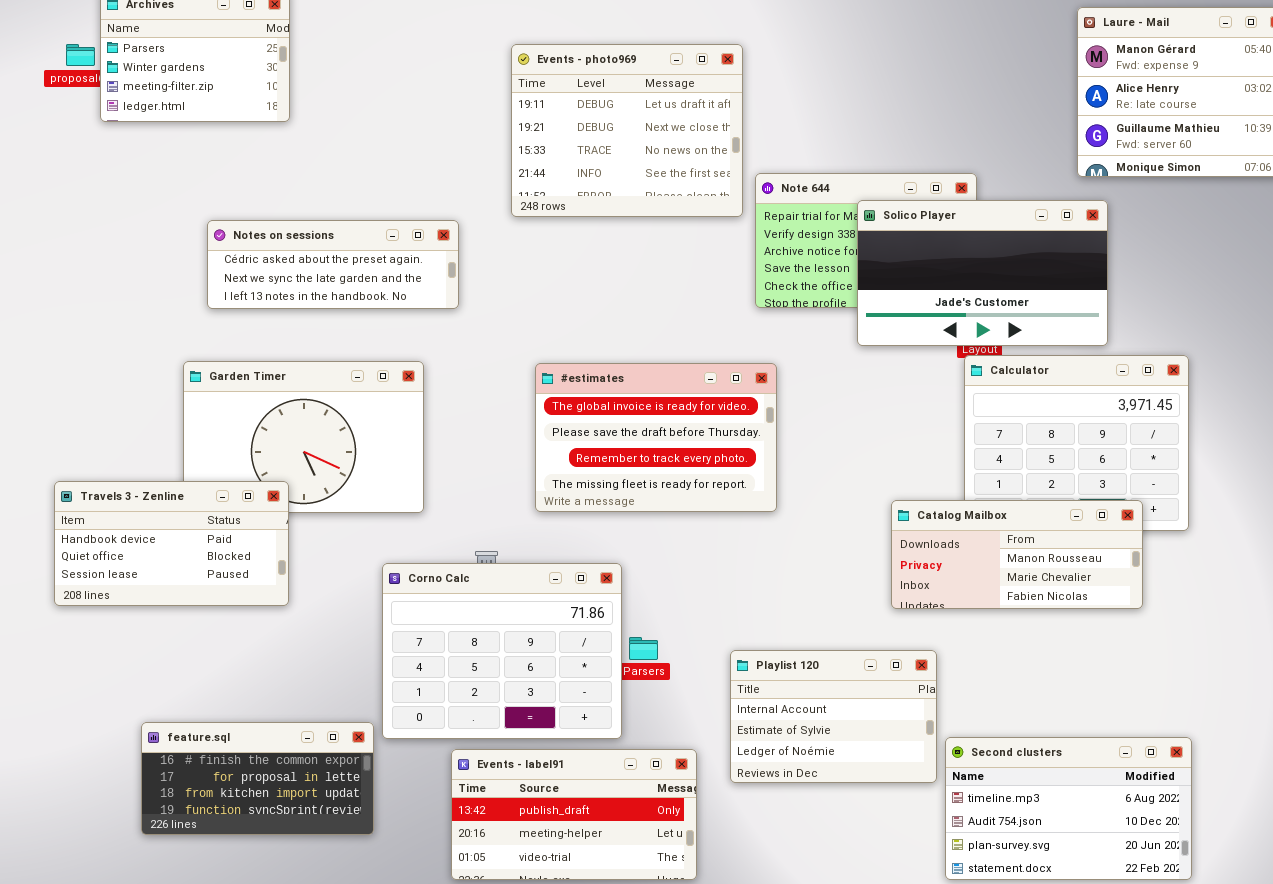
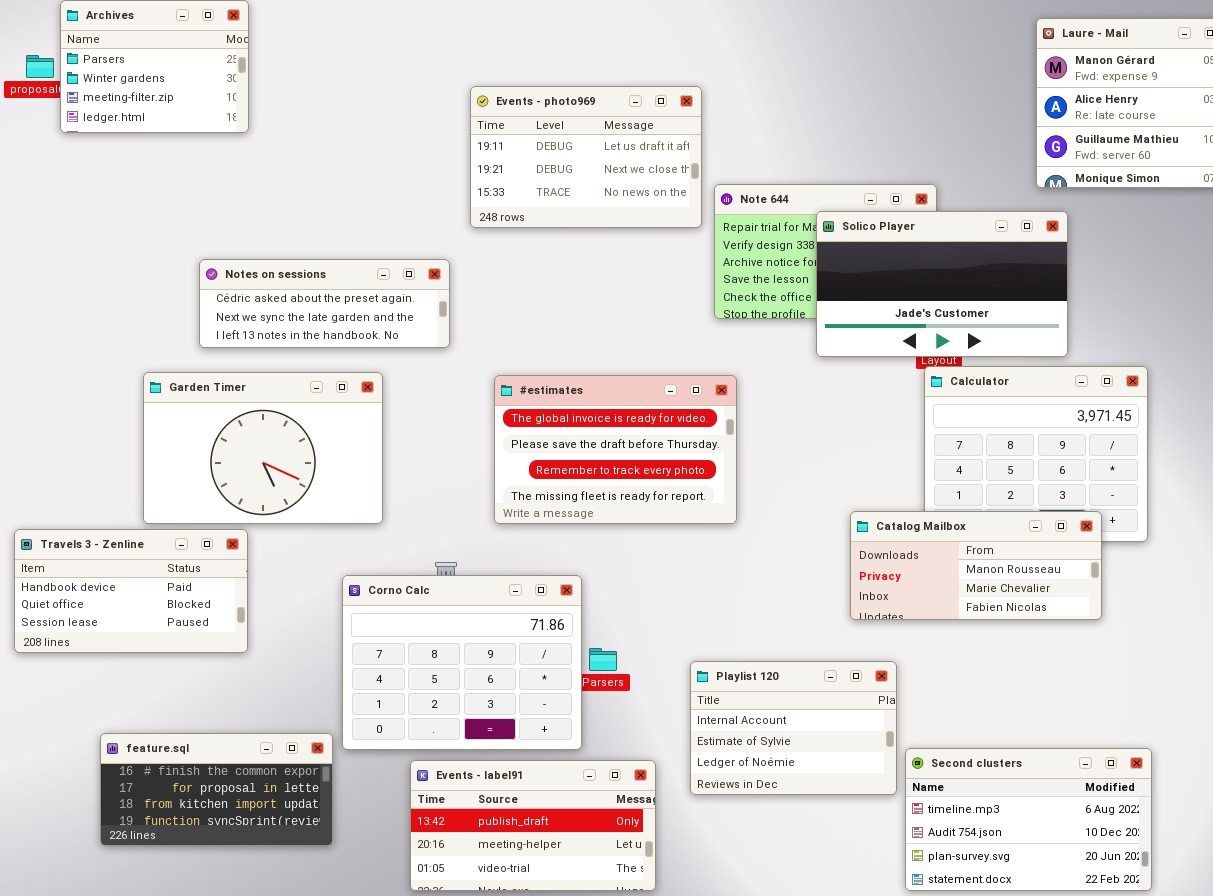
Events - photo969: [511,44,743,217] -> [470,86,702,228], resized
Notes on sessions: [207,220,459,309] -> [199,259,450,348], moved
Travels 3 - Zenline: [54,481,289,606] -> [14,529,248,653], moved

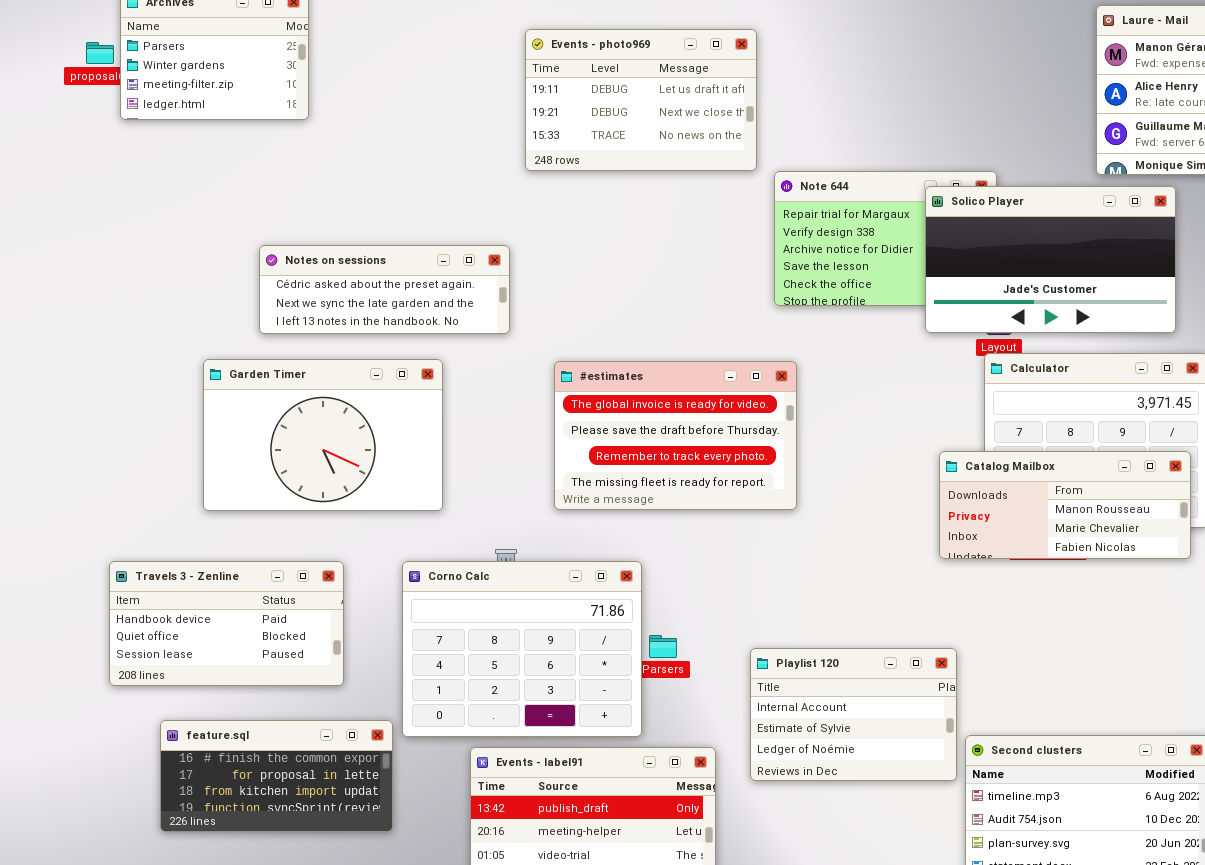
Events - photo969: [470,86,702,228] -> [525,29,757,171], moved
Solico Player: [816,211,1068,357] -> [925,186,1176,333], moved
Catalog Mailbox: [850,511,1102,620] -> [939,451,1191,559], moved
Travels 3 - Zenline: [14,529,248,653] -> [109,561,344,686], moved

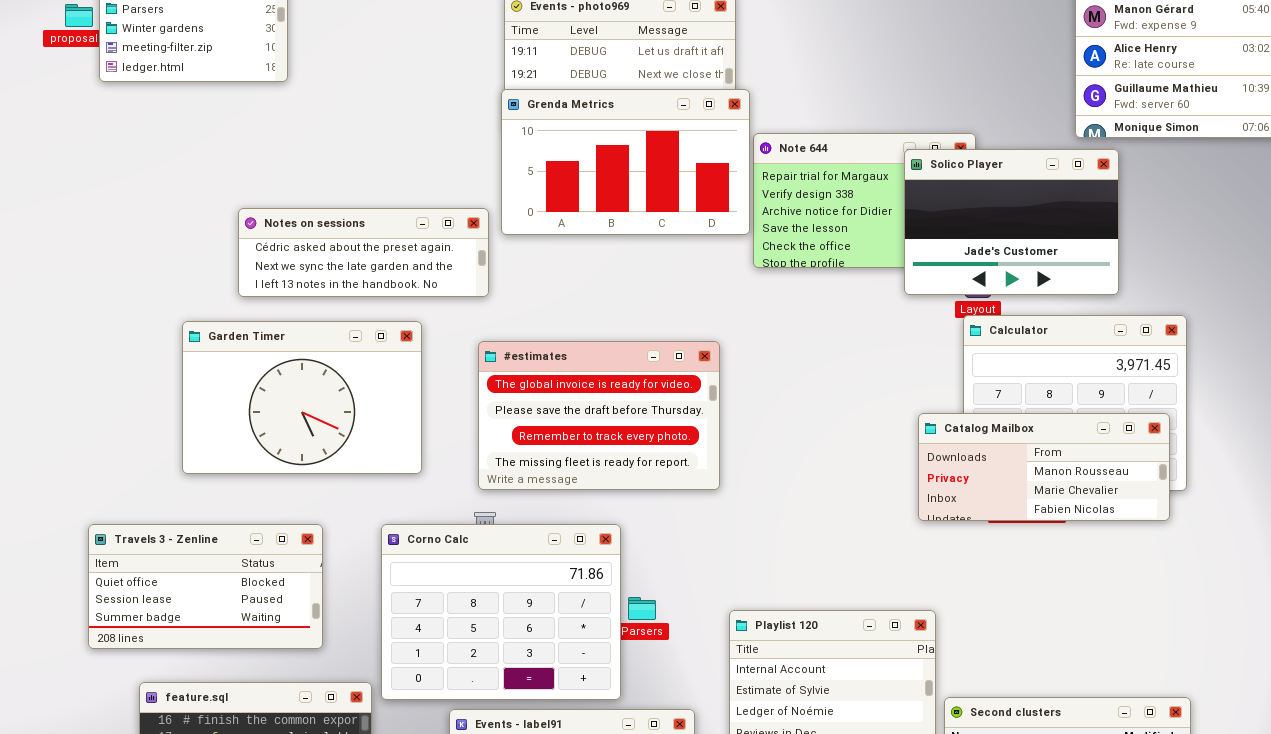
Grenda Metrics: none -> [501,89,750,235], opened
Solico Player: [925,186,1176,333] -> [904,149,1119,295], resized
#estimates: [554,361,797,510] -> [478,341,720,490], moved
Travels 3 - Zenline: [109,561,344,686] -> [88,524,323,649], scrolled down 1 row

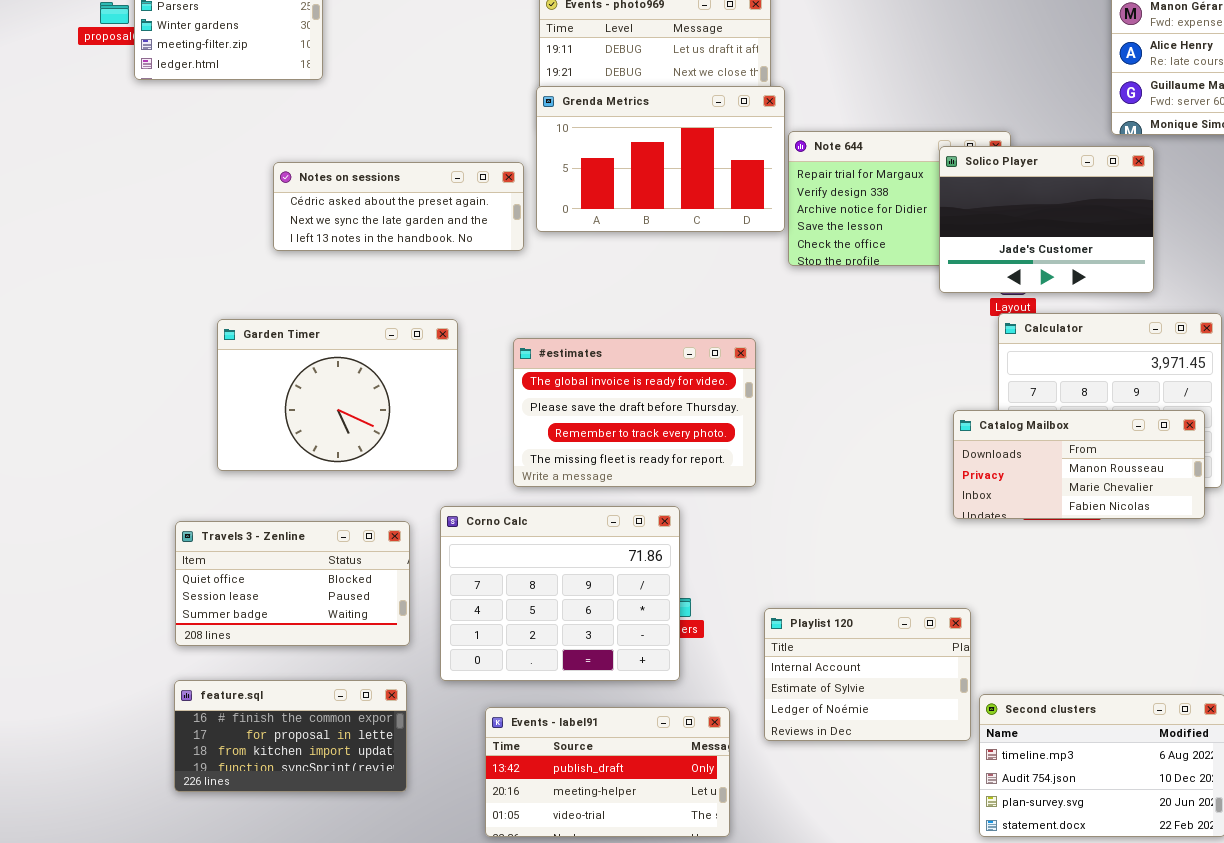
Notes on sessions: [238,208,489,297] -> [273,162,524,251], moved
Travels 3 - Zenline: [88,524,323,649] -> [175,521,410,646], moved
Corno Calc: [381,524,621,700] -> [440,506,680,681], moved

